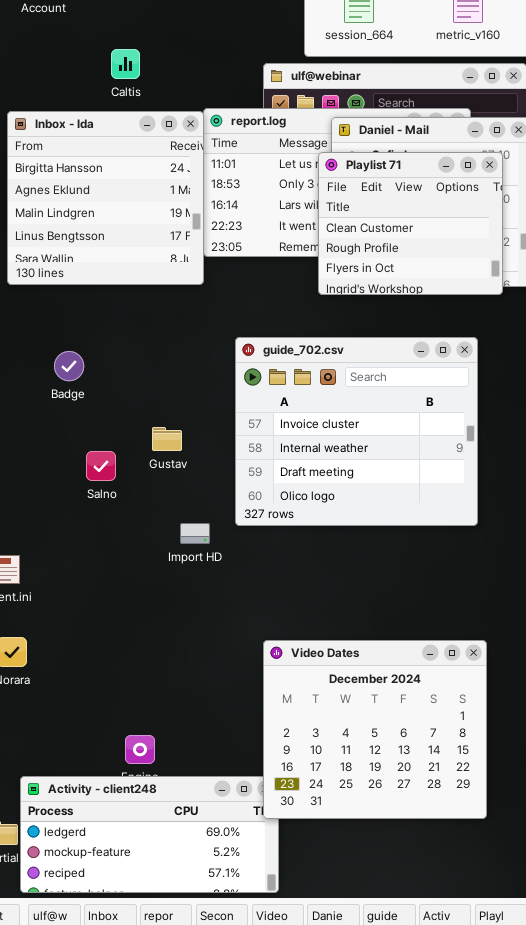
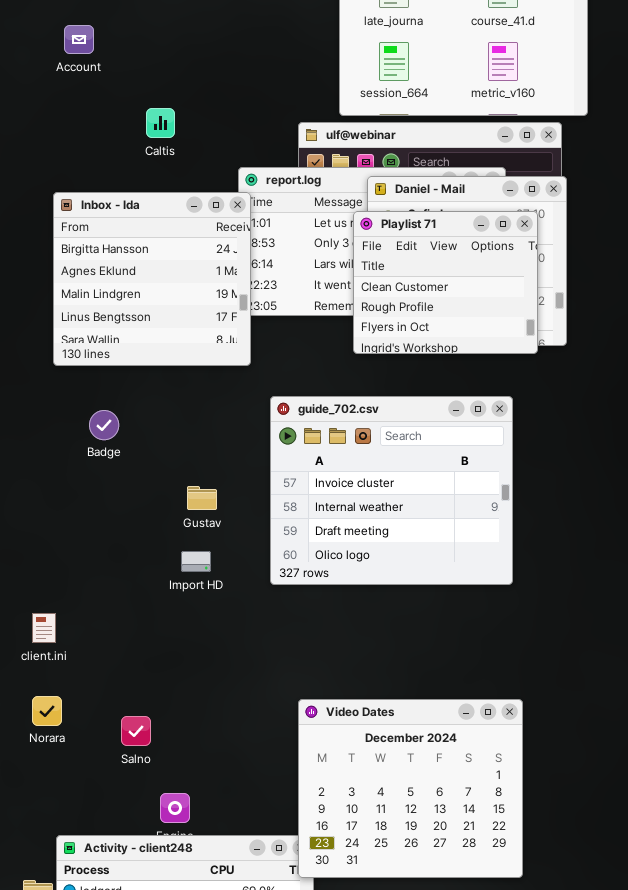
Inbox - Ida: [7,111,204,285] -> [53,192,251,366], moved
Salno: [86,451,116,481] -> [121,716,151,746], moved
Import HD: [180,523,210,544] -> [181,551,211,572], moved

